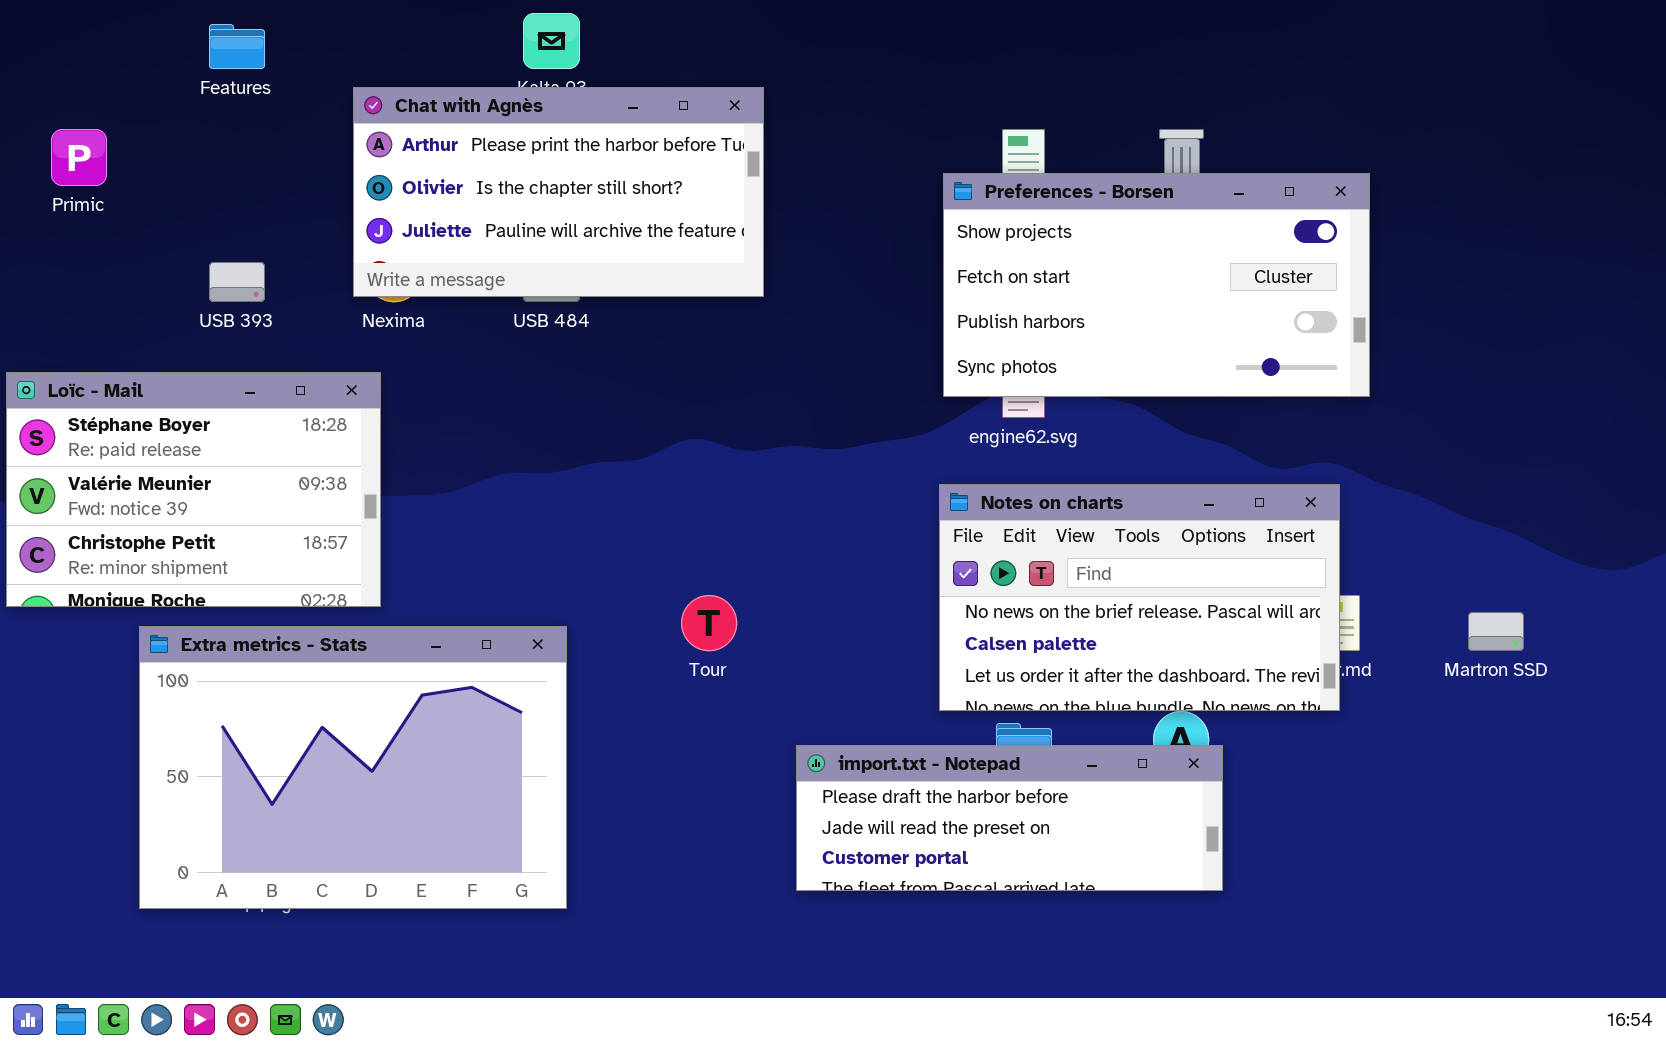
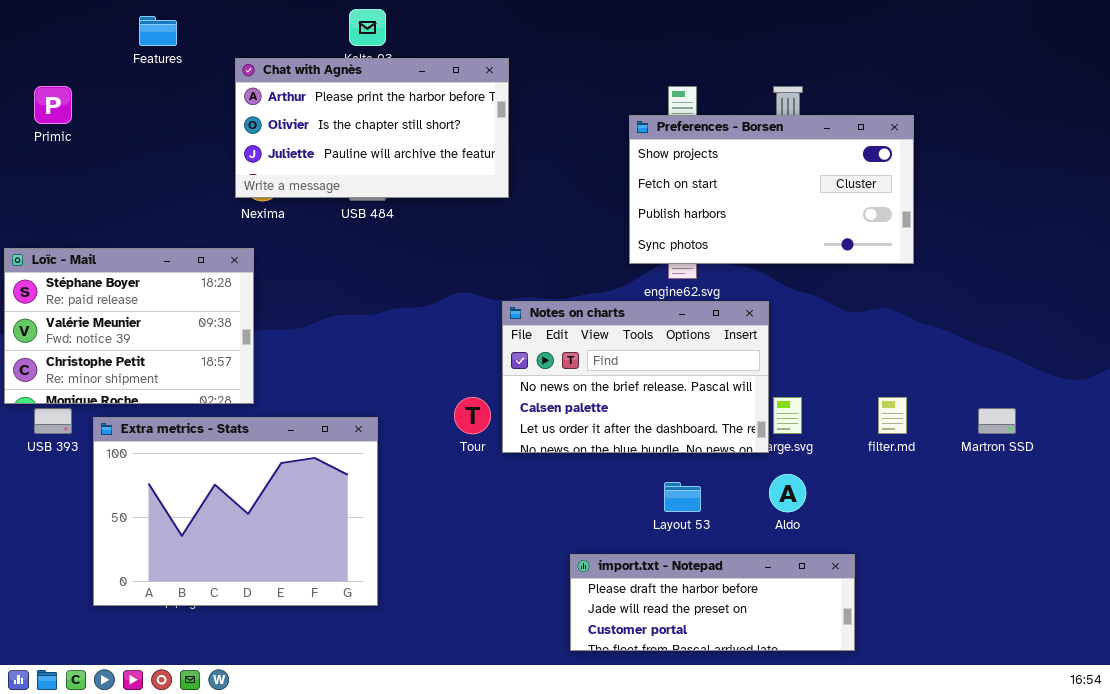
USB 393: [209,262,265,302] -> [34,408,72,434], moved
Notes on charts: [939,484,1340,711] -> [502,301,769,453], moved
import.txt - Notepad: [796,745,1223,891] -> [570,554,855,651], moved

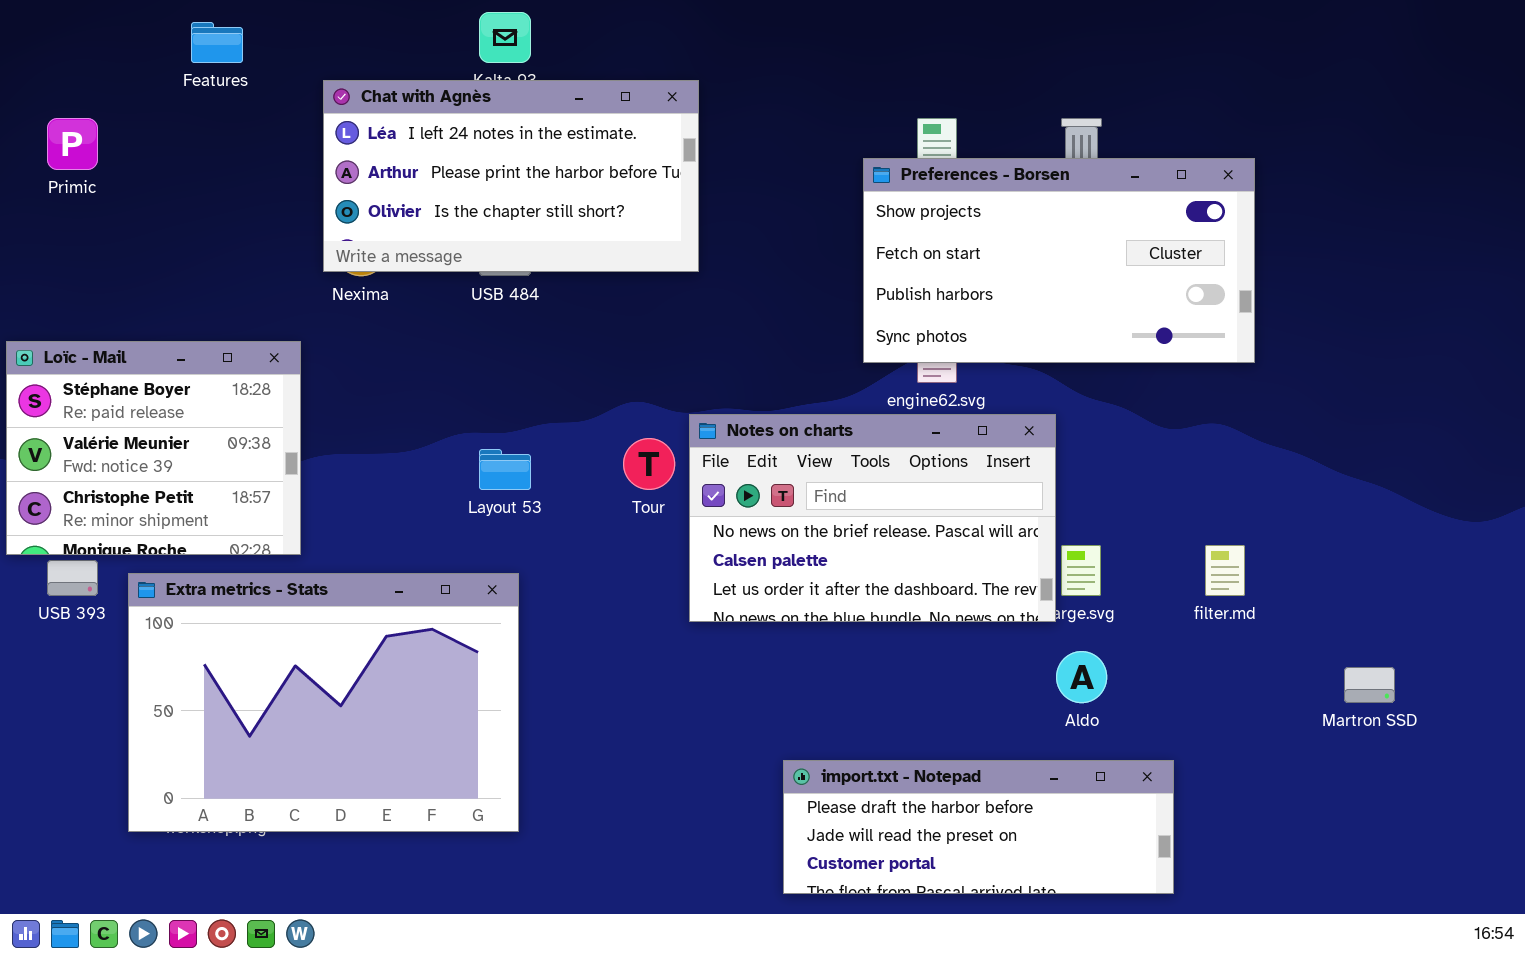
Chat with Agnès: [235,58,509,198] -> [323,80,699,272], scrolled up 1 row
Loïc - Mail: [4,248,254,404] -> [6,341,301,555], resized
Tour: [454,397,491,434] -> [623,438,675,490], moved
Martron SSD: [978,408,1016,434] -> [1344,667,1395,703], moved
Layout 53: [664,482,701,512] -> [479,449,531,490], moved

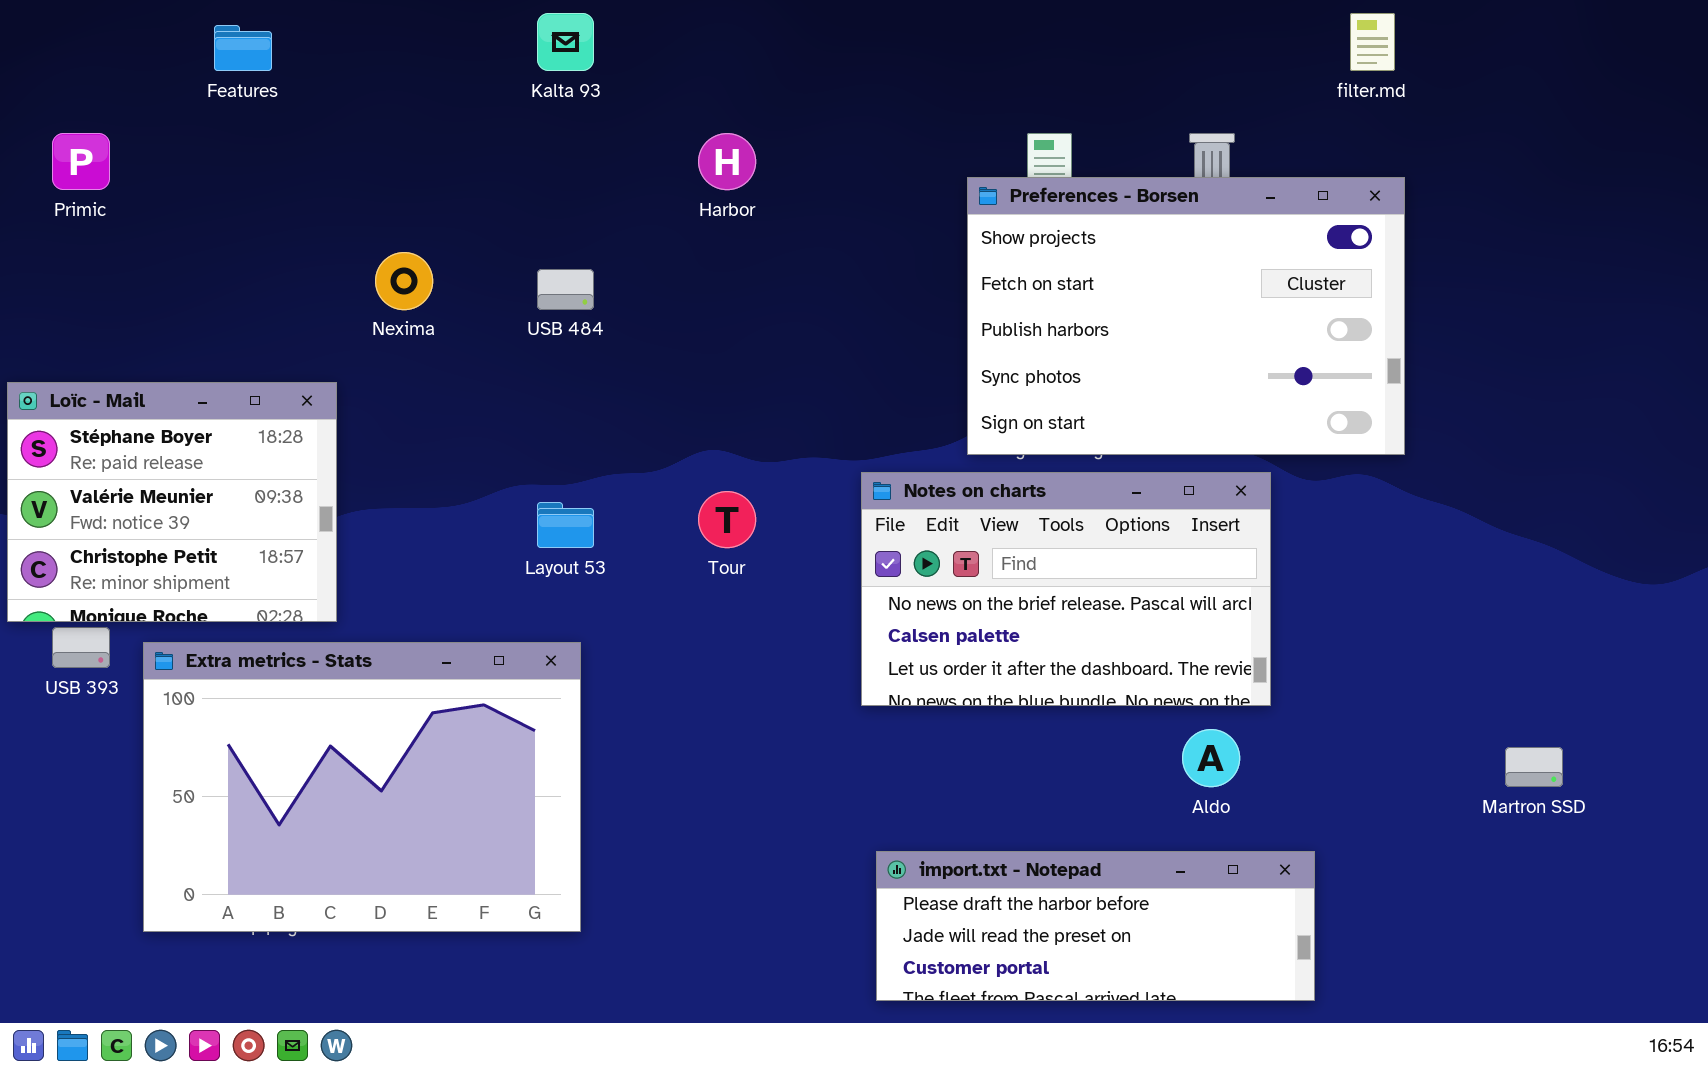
Chat with Agnès: [323,80,699,272] -> none, closed
Preferences - Borsen: [863,158,1255,363] -> [967,177,1405,455], resized
Notes on charts: [689,414,1056,622] -> [861,472,1271,706], moved
filter.md: [1205,545,1245,596] -> [1350,13,1395,71], moved

